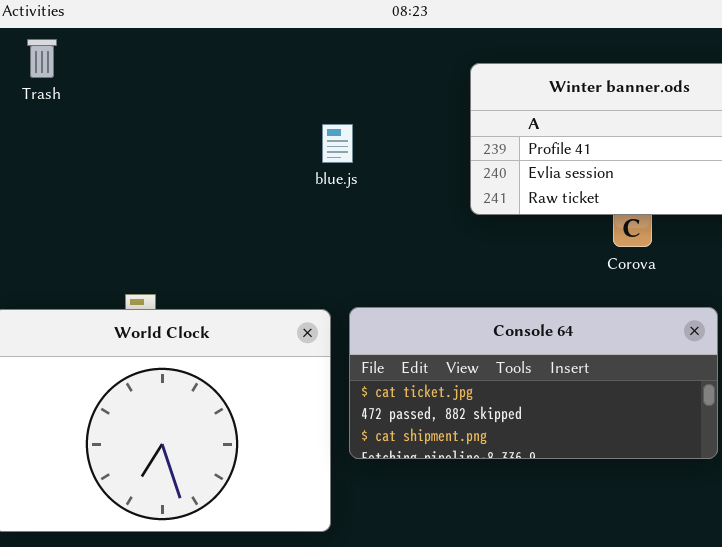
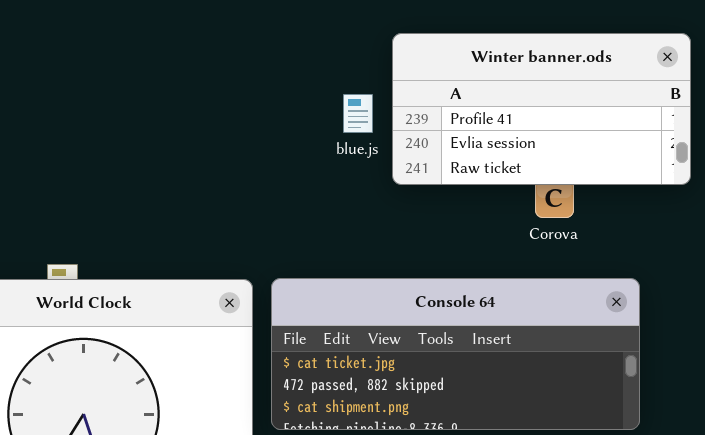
blue.js: [322,124,353,163] -> [343,94,373,133], moved

